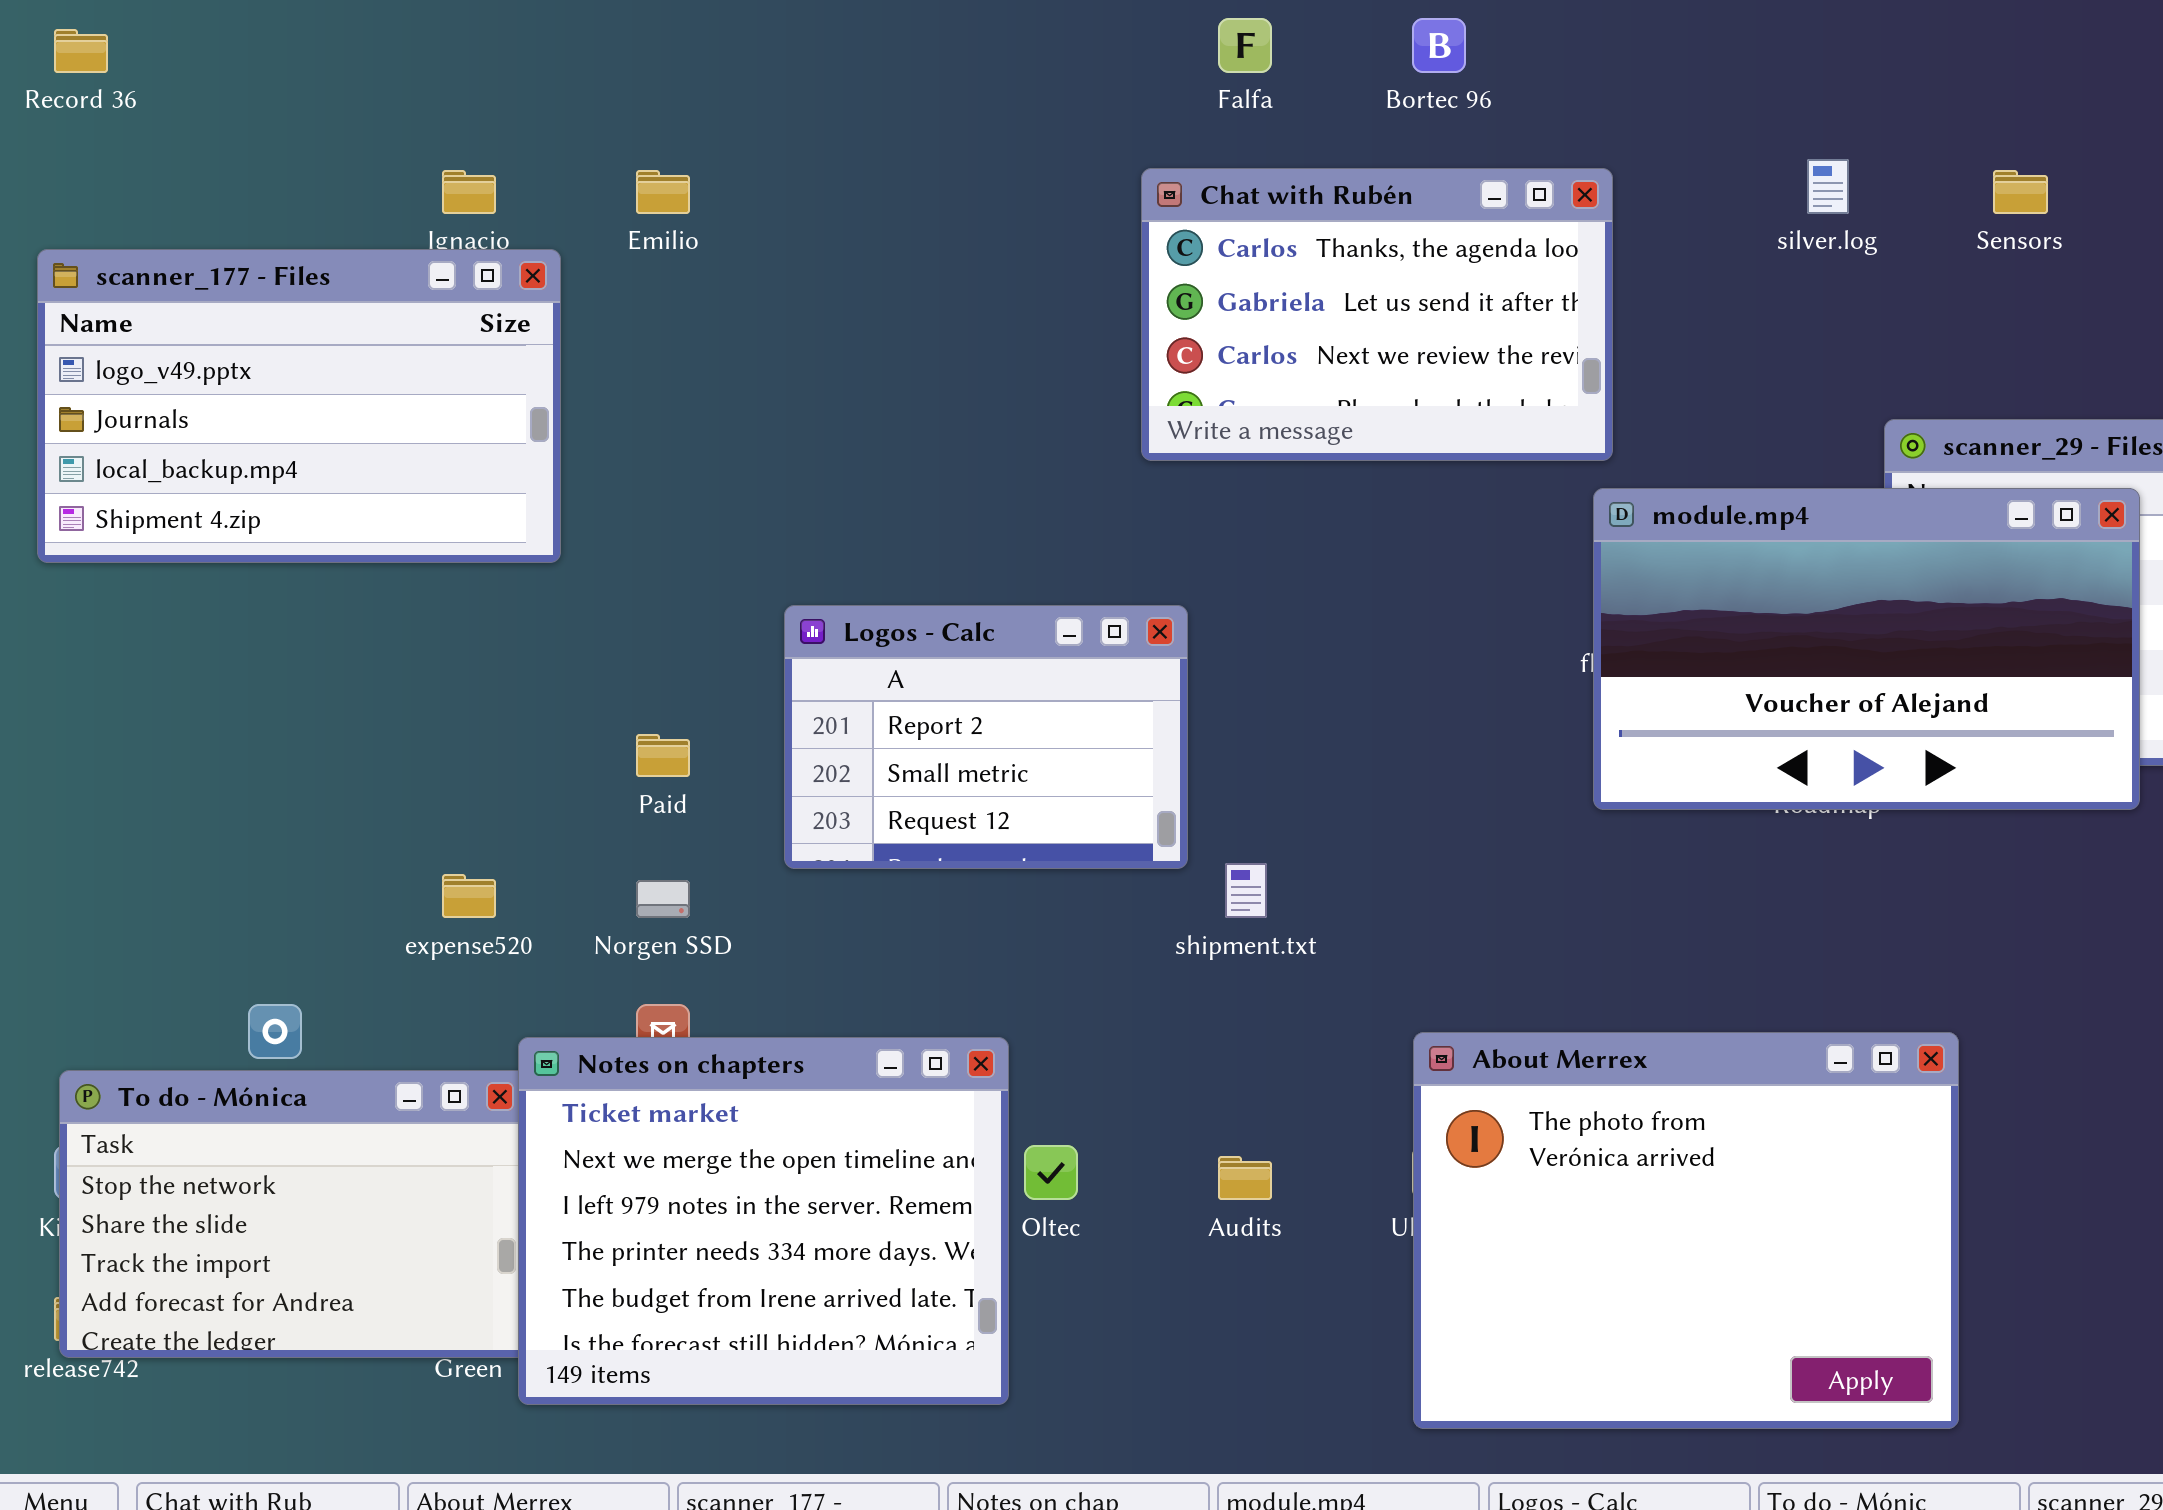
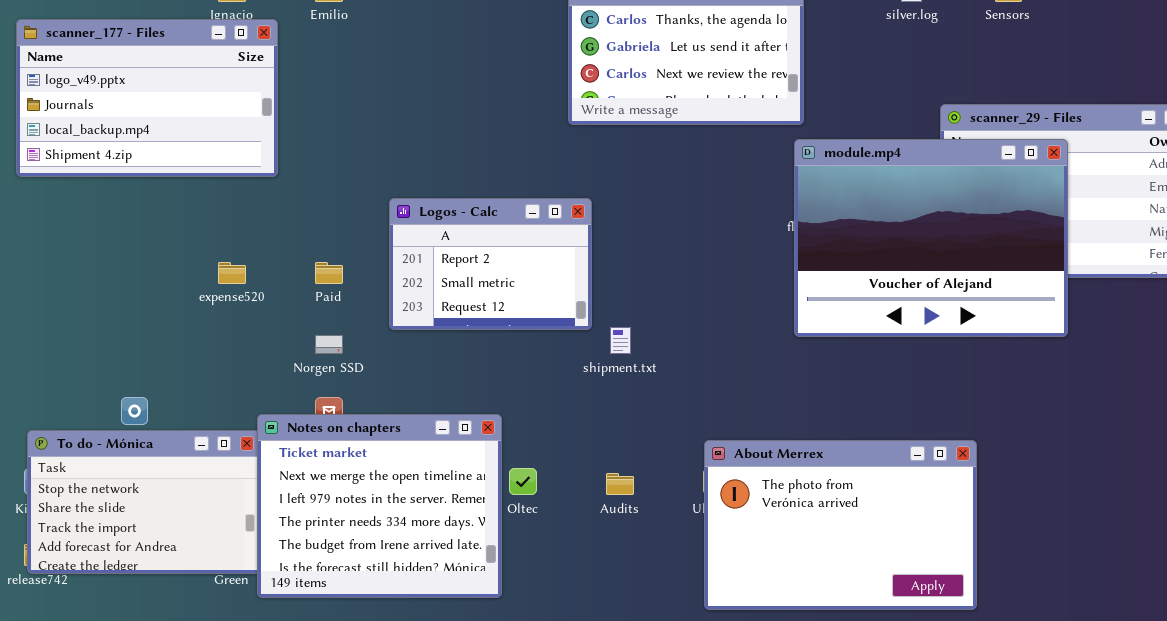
module.mp4: [1593,488,2140,810] -> [794,139,1068,337], resized
expense520: [442,874,496,918] -> [218,262,246,284], moved
About Merrex: [1413,1032,1959,1429] -> [704,440,977,610], resized

